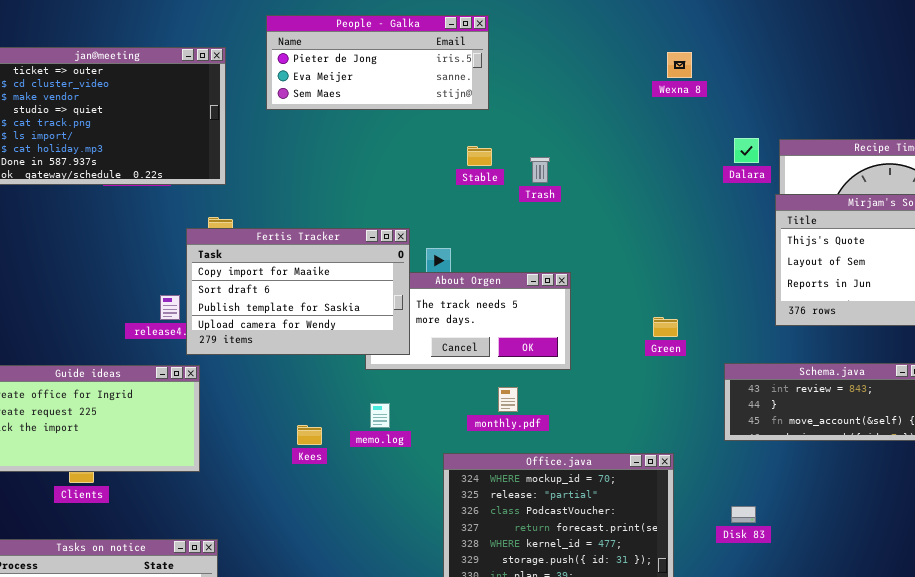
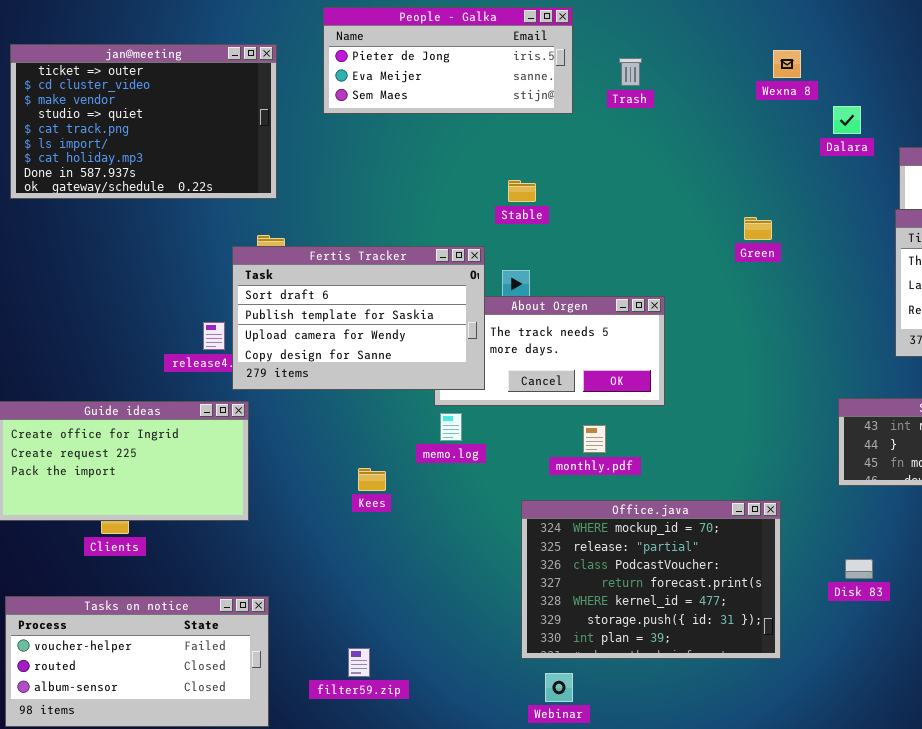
Dalara: [734,138,759,163] -> [833,106,861,134], moved
Stable: [467,146,492,166] -> [508,180,536,202], moved
Trash: [530,157,550,183] -> [619,58,642,86], moved
Fertis Tracker: [186,228,410,355] -> [232,246,485,390], scrolled down 1 row
Green: [653,317,678,337] -> [744,217,772,240], moved
memo.log: [370,403,390,428] -> [440,413,462,441], moved

